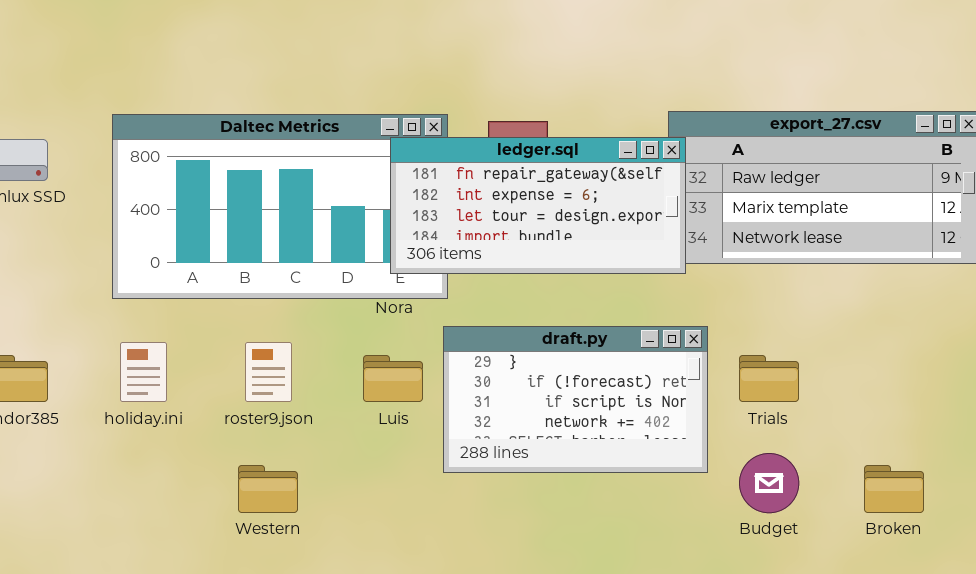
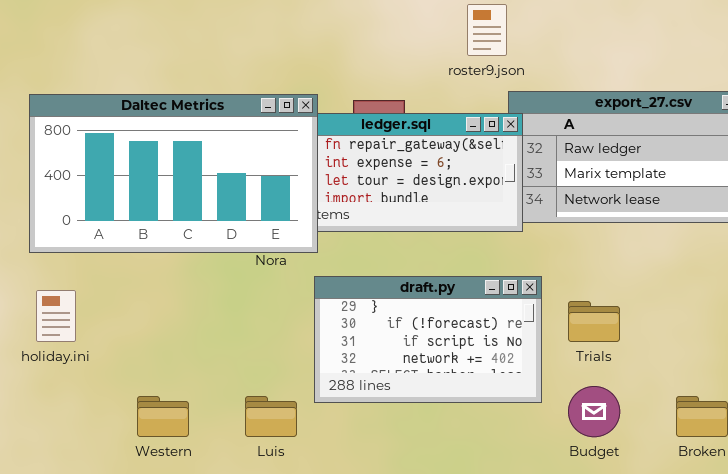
Daltec Metrics: [112,114,448,299] -> [29,94,318,253], raised
roster9.json: [245,342,292,402] -> [467,4,507,56], moved
Luis: [363,355,423,402] -> [245,396,297,437], moved

